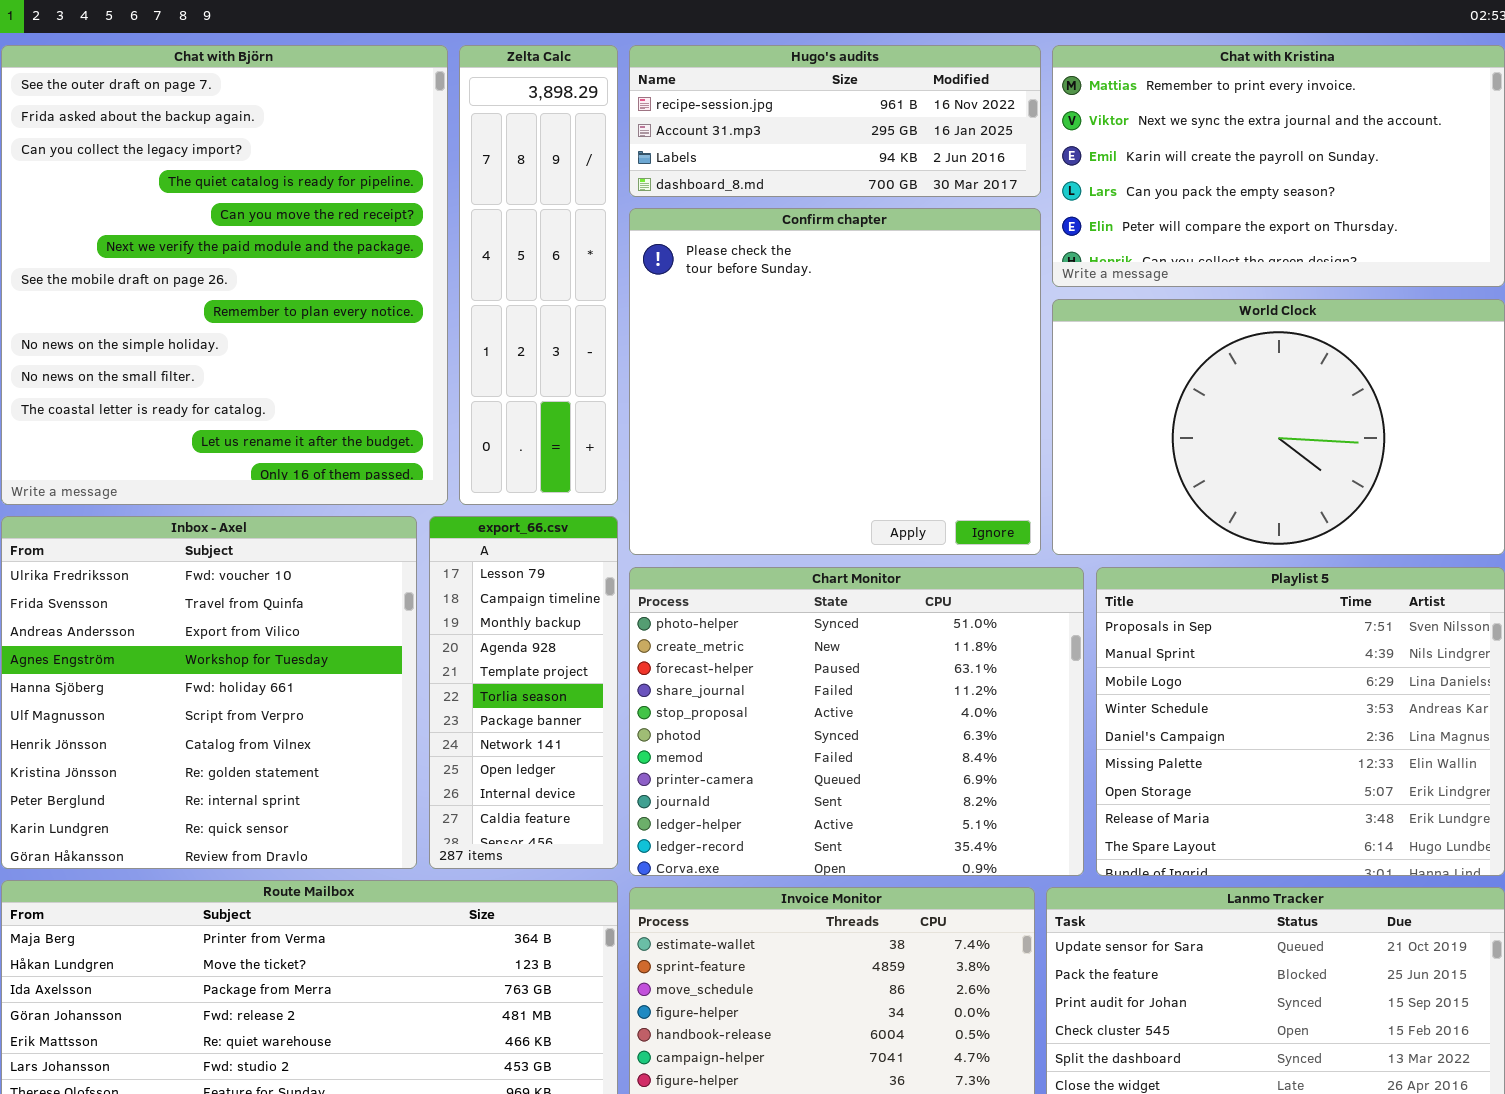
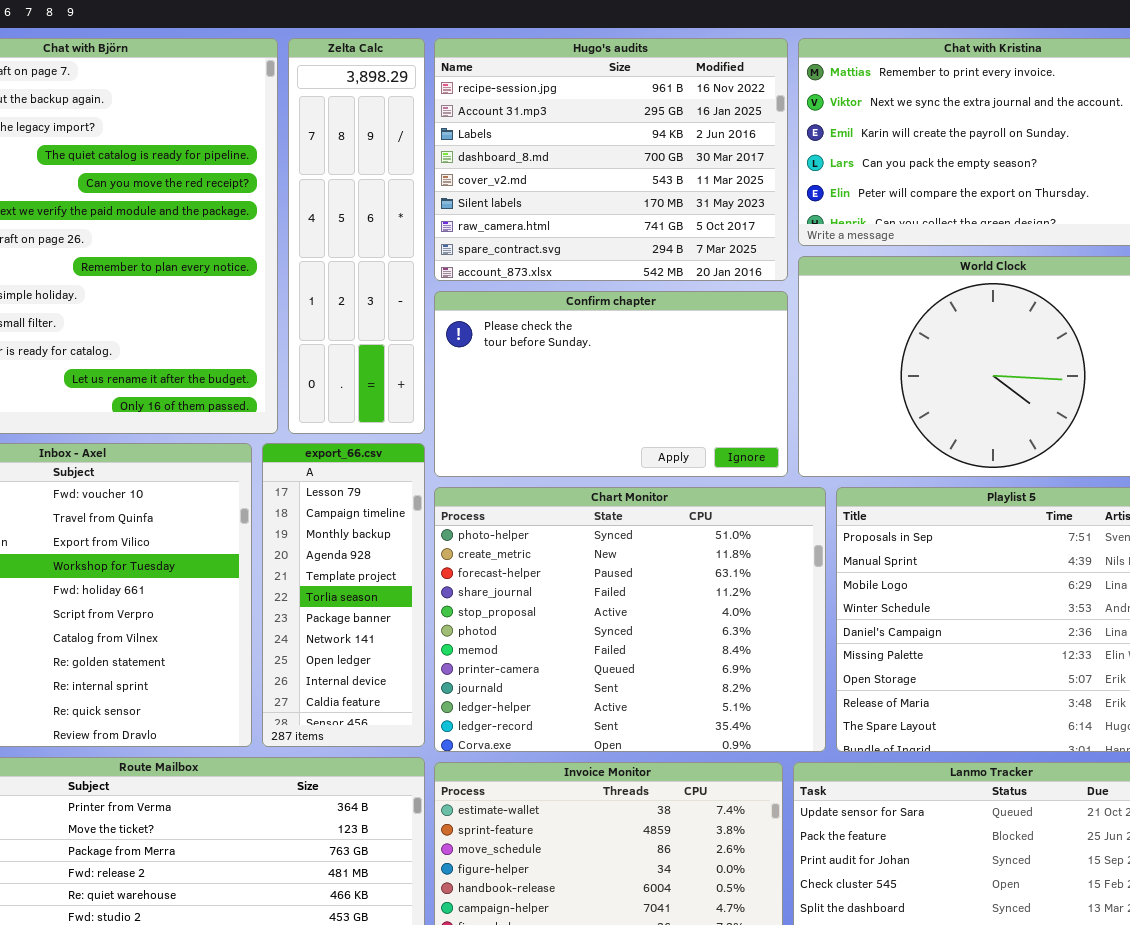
Hugo's audits: [629,45,1041,197] -> [434,38,788,281], resized
Confirm chapter: [629,208,1041,555] -> [434,291,788,477], resized

